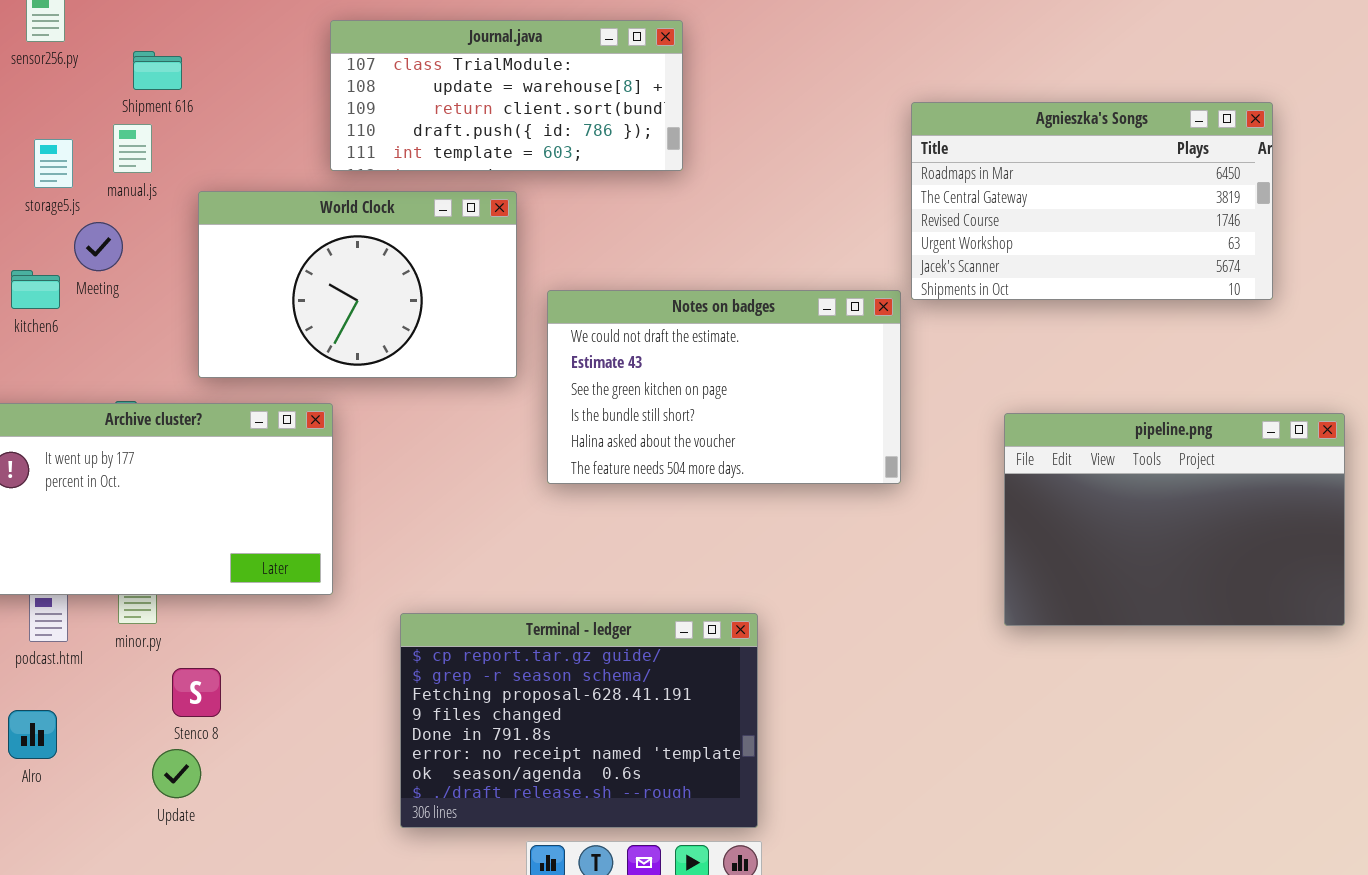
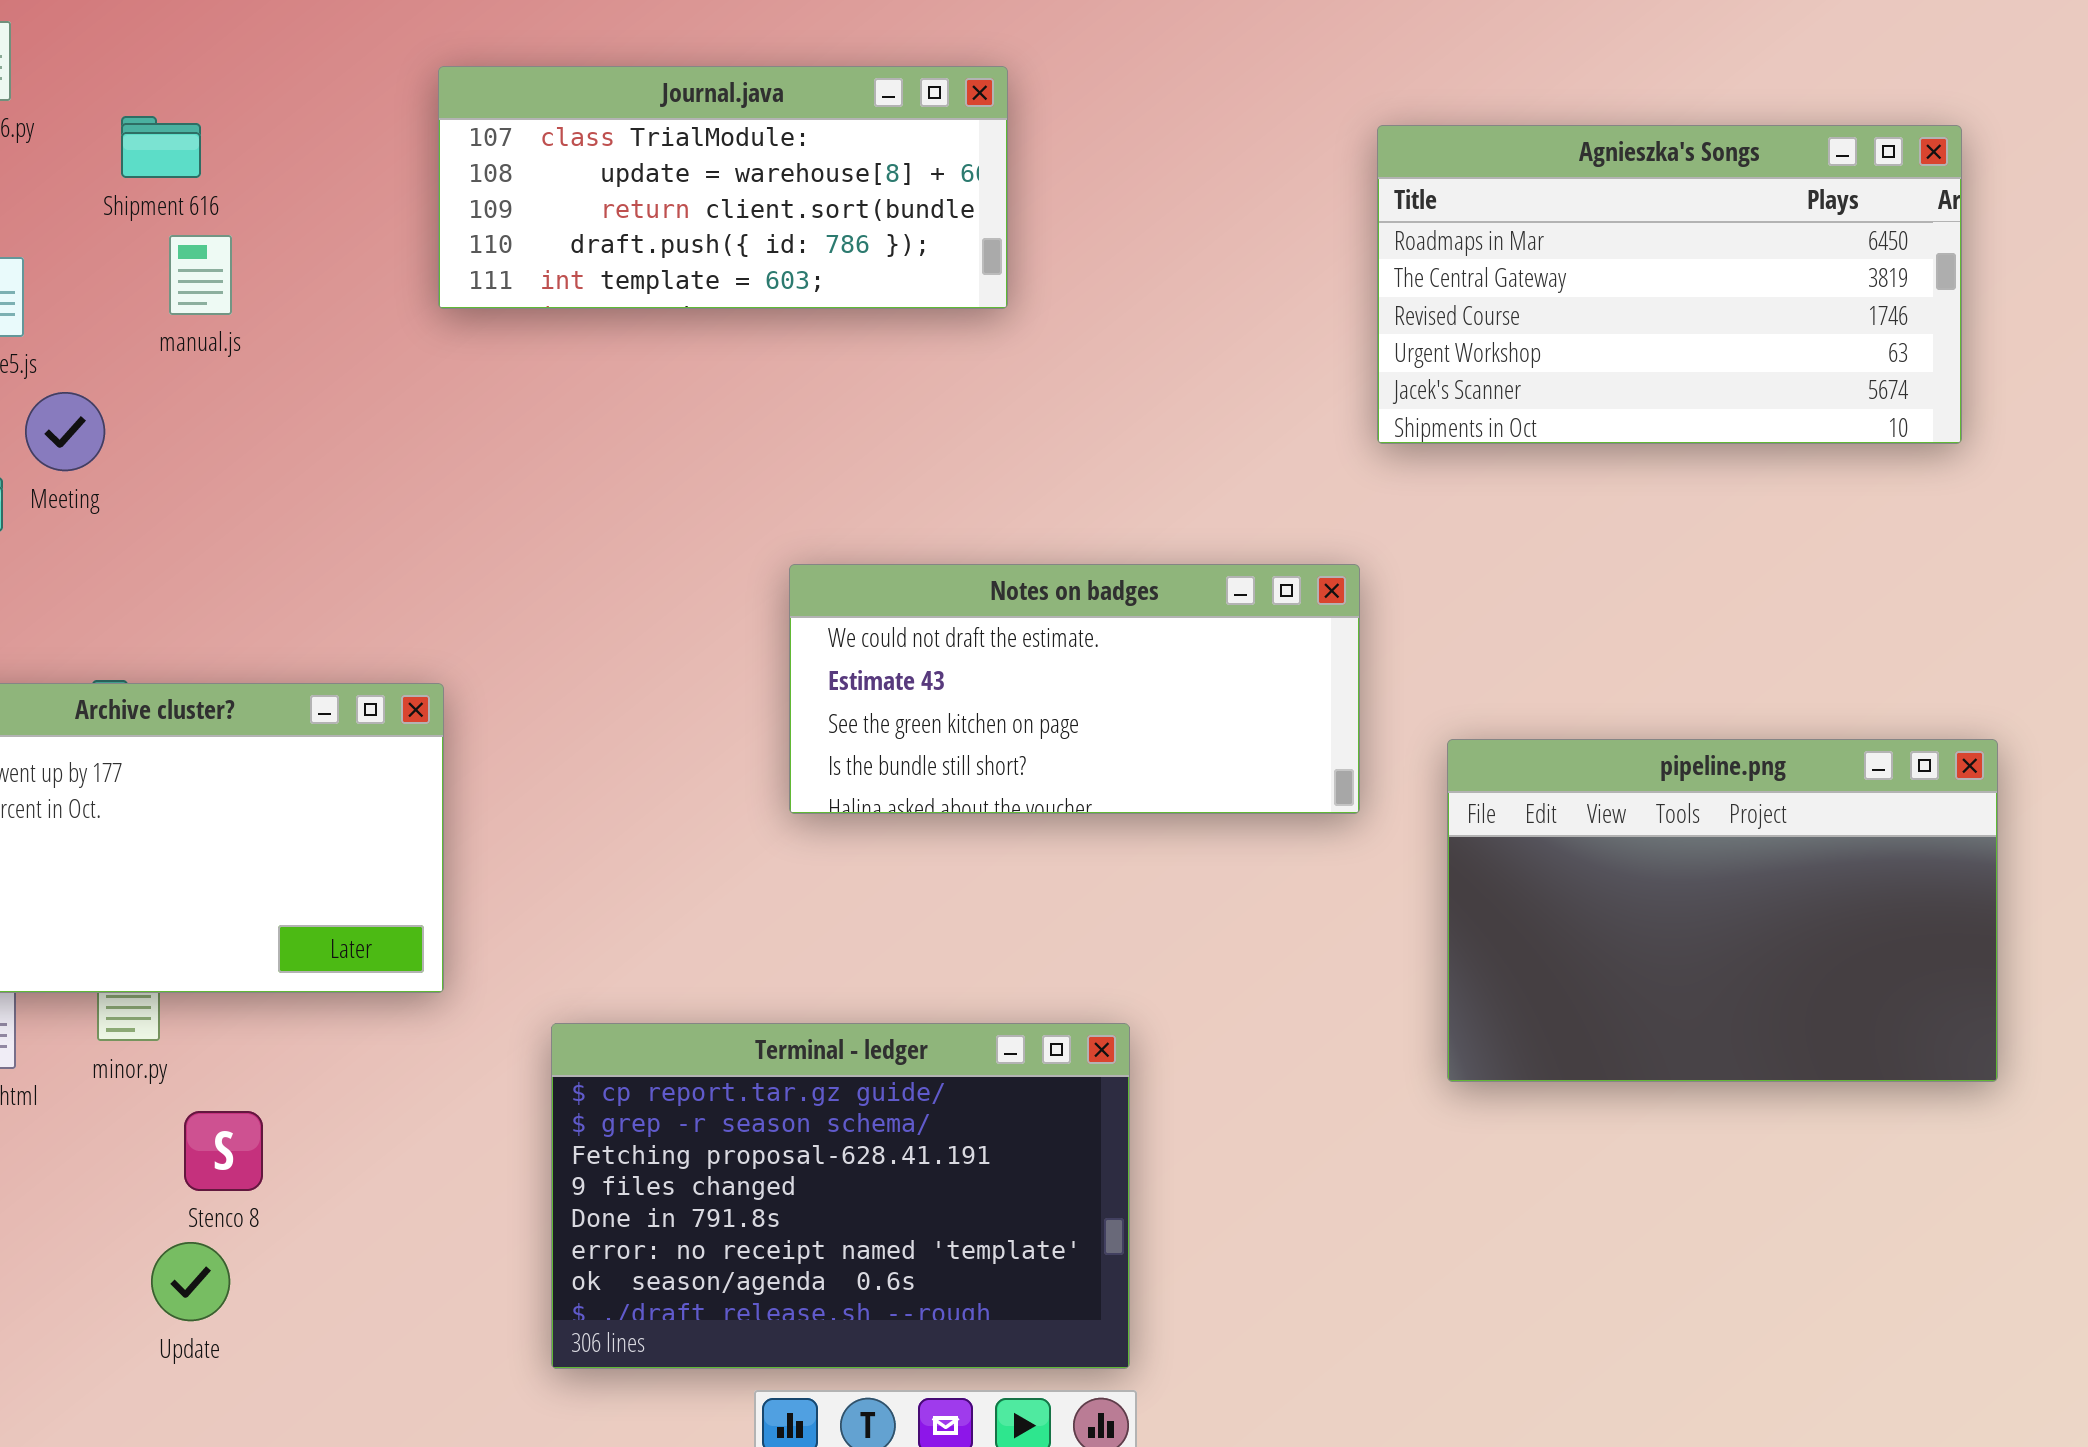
Agnieszka's Songs: [911,102,1273,300] -> [1377,125,1962,444], moved
manual.js: [113,124,152,173] -> [169,235,232,315], moved
World Clock: [198,191,517,378] -> none, closed
Notes on badges: [547,290,901,484] -> [789,564,1360,814], resized
pipeline.png: [1004,413,1345,626] -> [1447,739,1998,1082], moved

